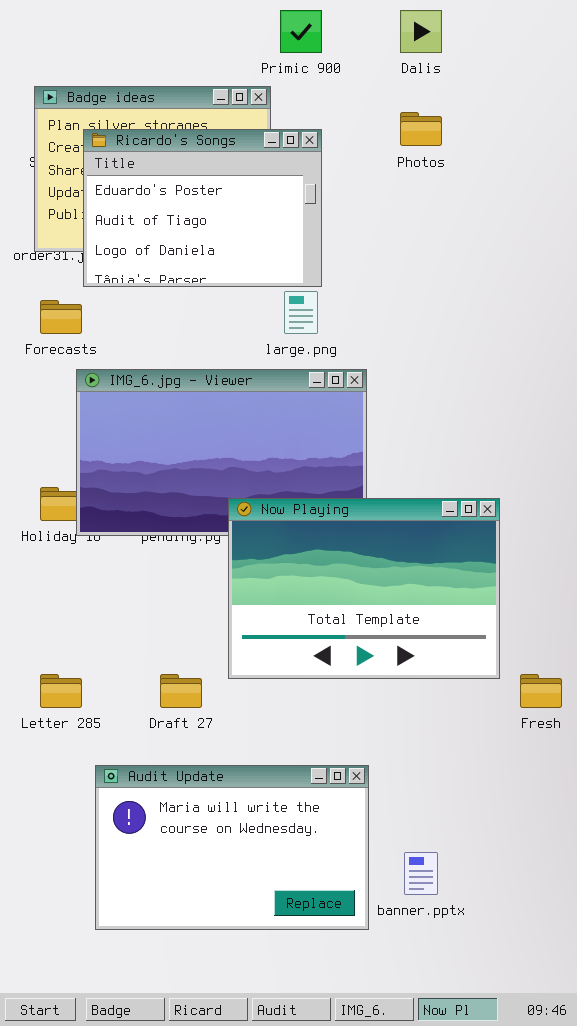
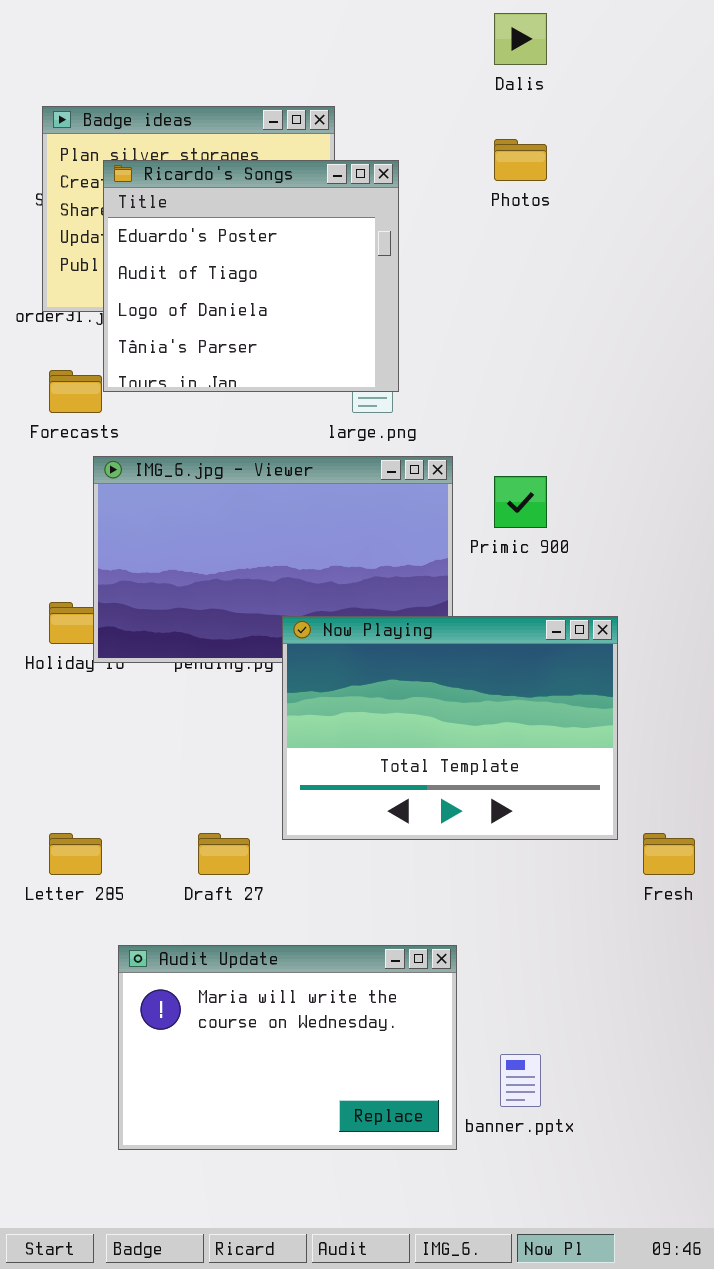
Primic 900: [280,10,322,53] -> [494,476,547,528], moved
Ricardo's Songs: [83,129,322,287] -> [103,160,399,392], resized

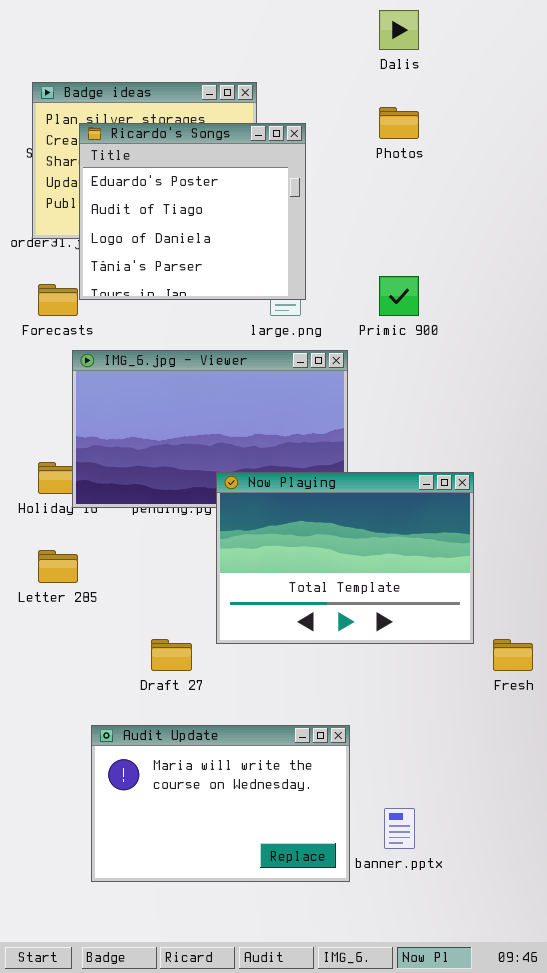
Primic 900: [494,476,547,528] -> [379,276,419,316], moved
Letter 285: [49,833,102,875] -> [38,550,78,583], moved

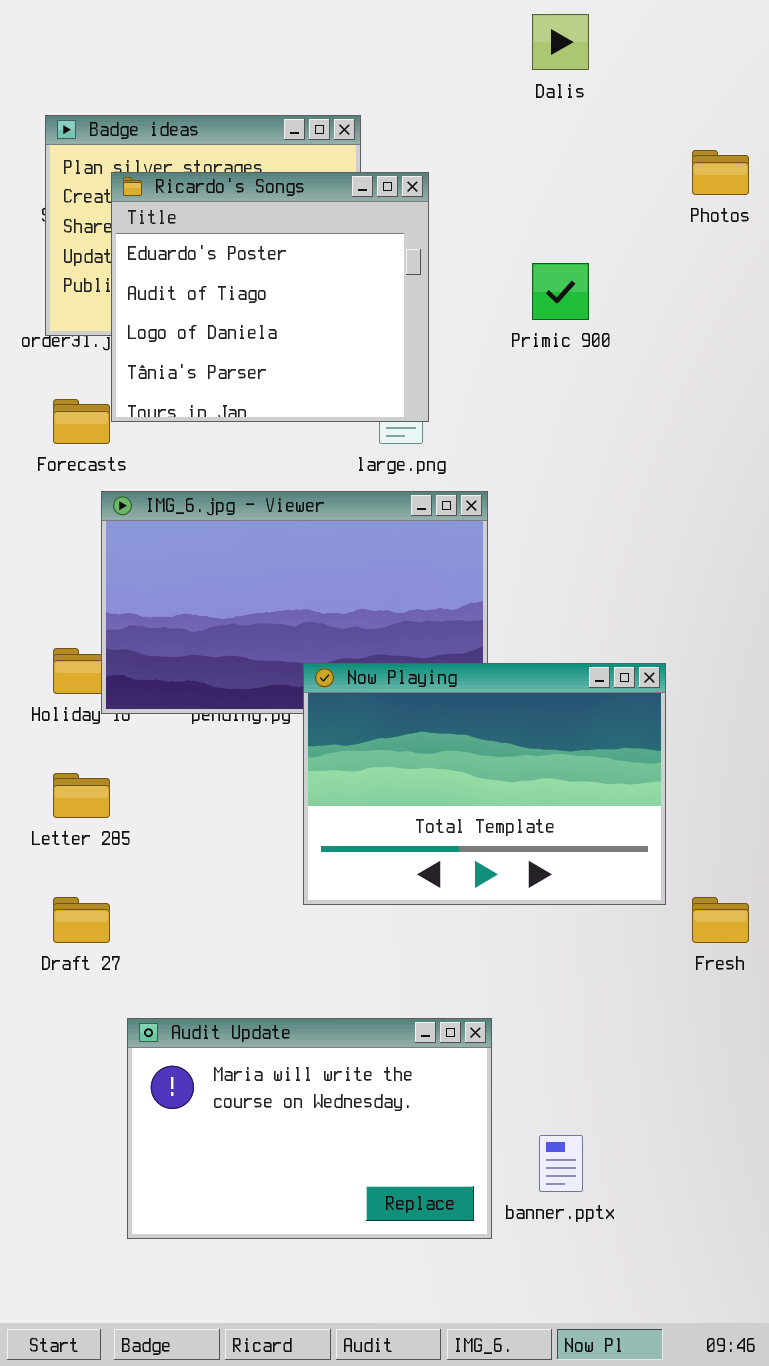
Photos: [379,107,419,139] -> [692,150,749,195], moved
Primic 900: [379,276,419,316] -> [532,263,589,320], moved
Draft 27: [151,639,192,671] -> [53,897,110,943], moved

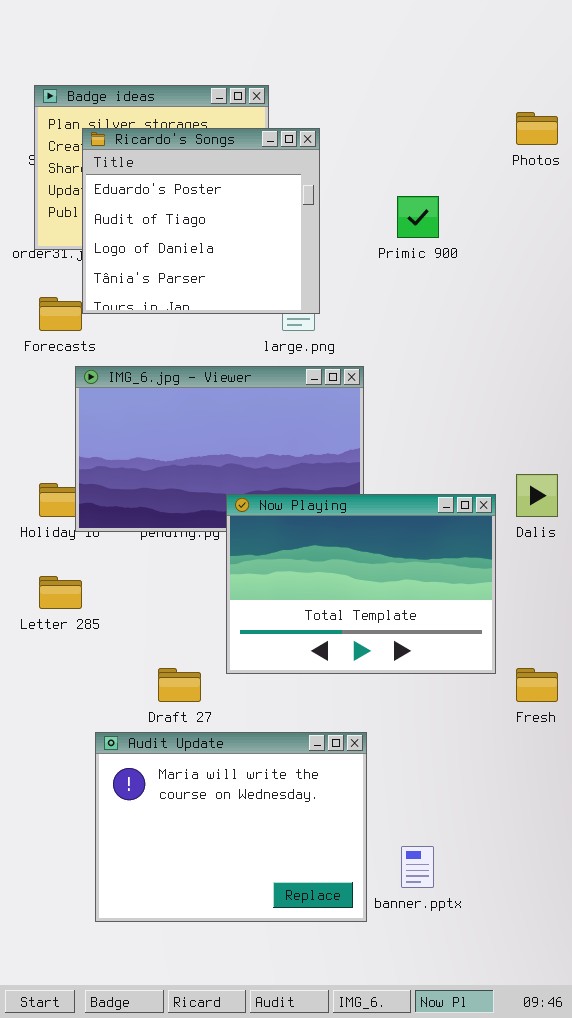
Dalis: [532,14,589,70] -> [516,474,558,517], moved
Draft 27: [53,897,110,943] -> [158,668,201,702], moved
Audit Update: [127,1018,492,1239] -> [95,732,367,922], resized

